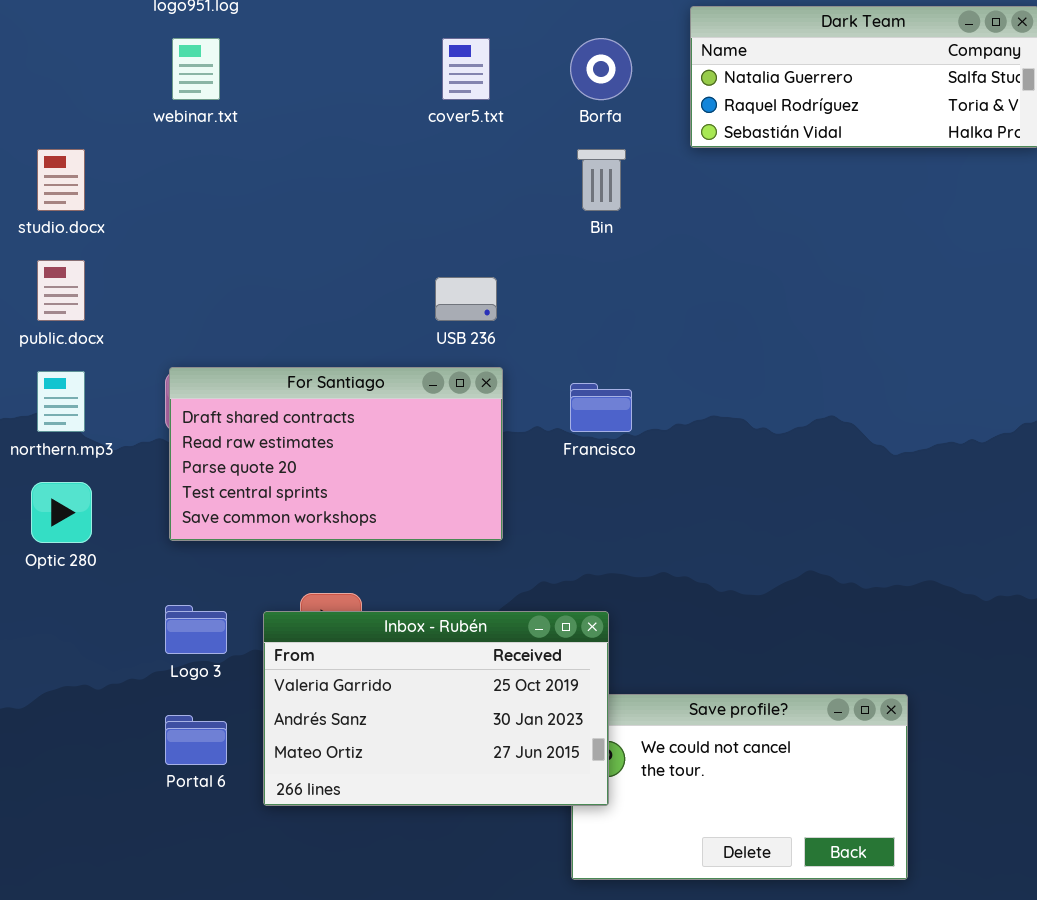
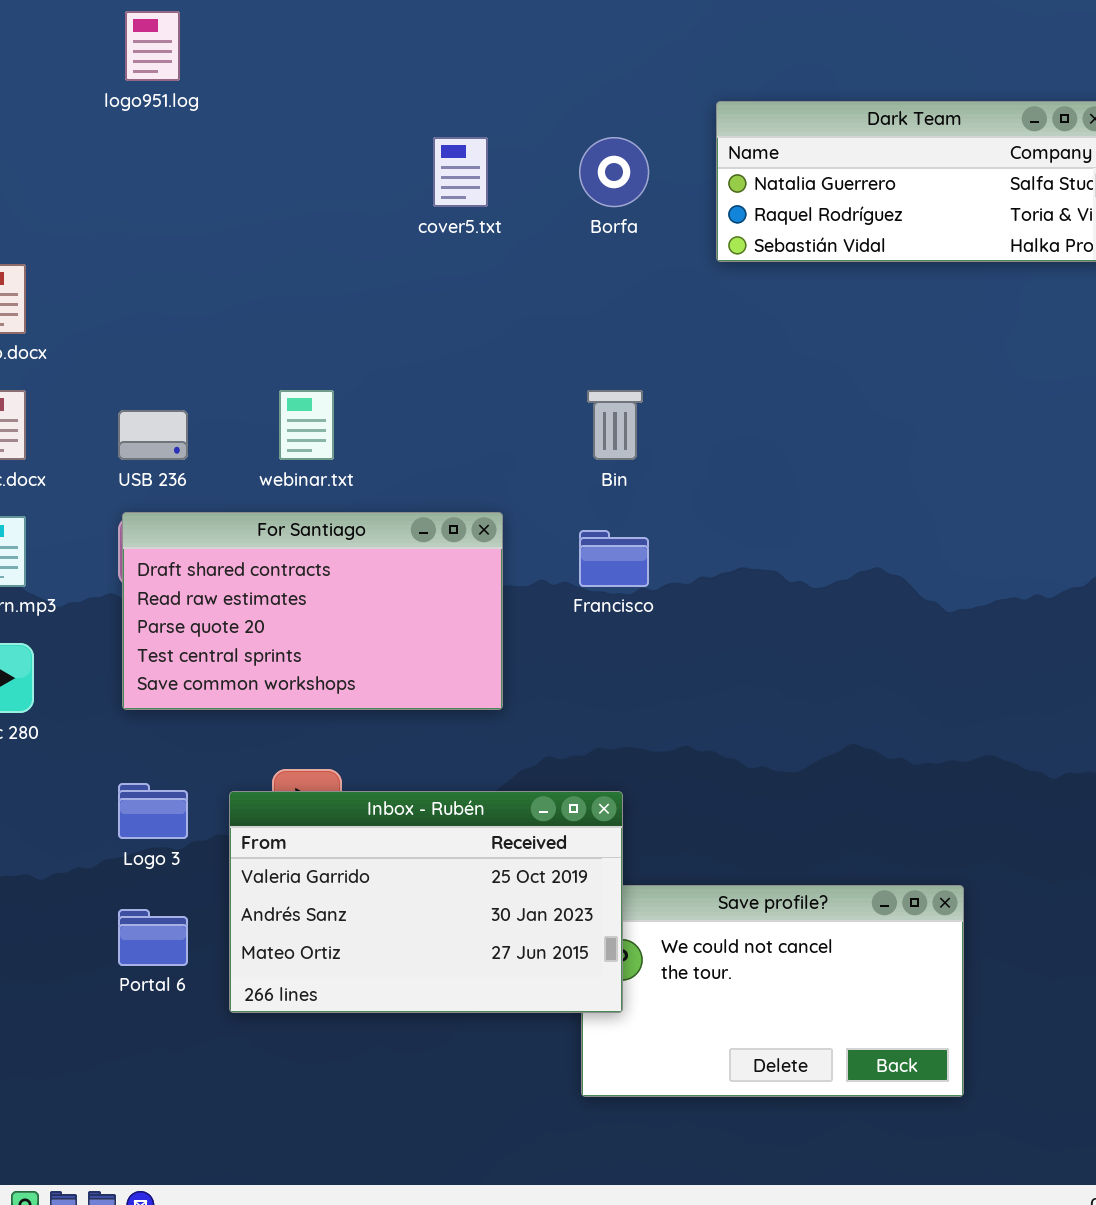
webinar.txt: [172,38,220,100] -> [279,390,334,460], moved
Bin: [577,149,626,211] -> [587,390,643,460], moved
USB 236: [435,277,497,321] -> [118,410,188,460], moved

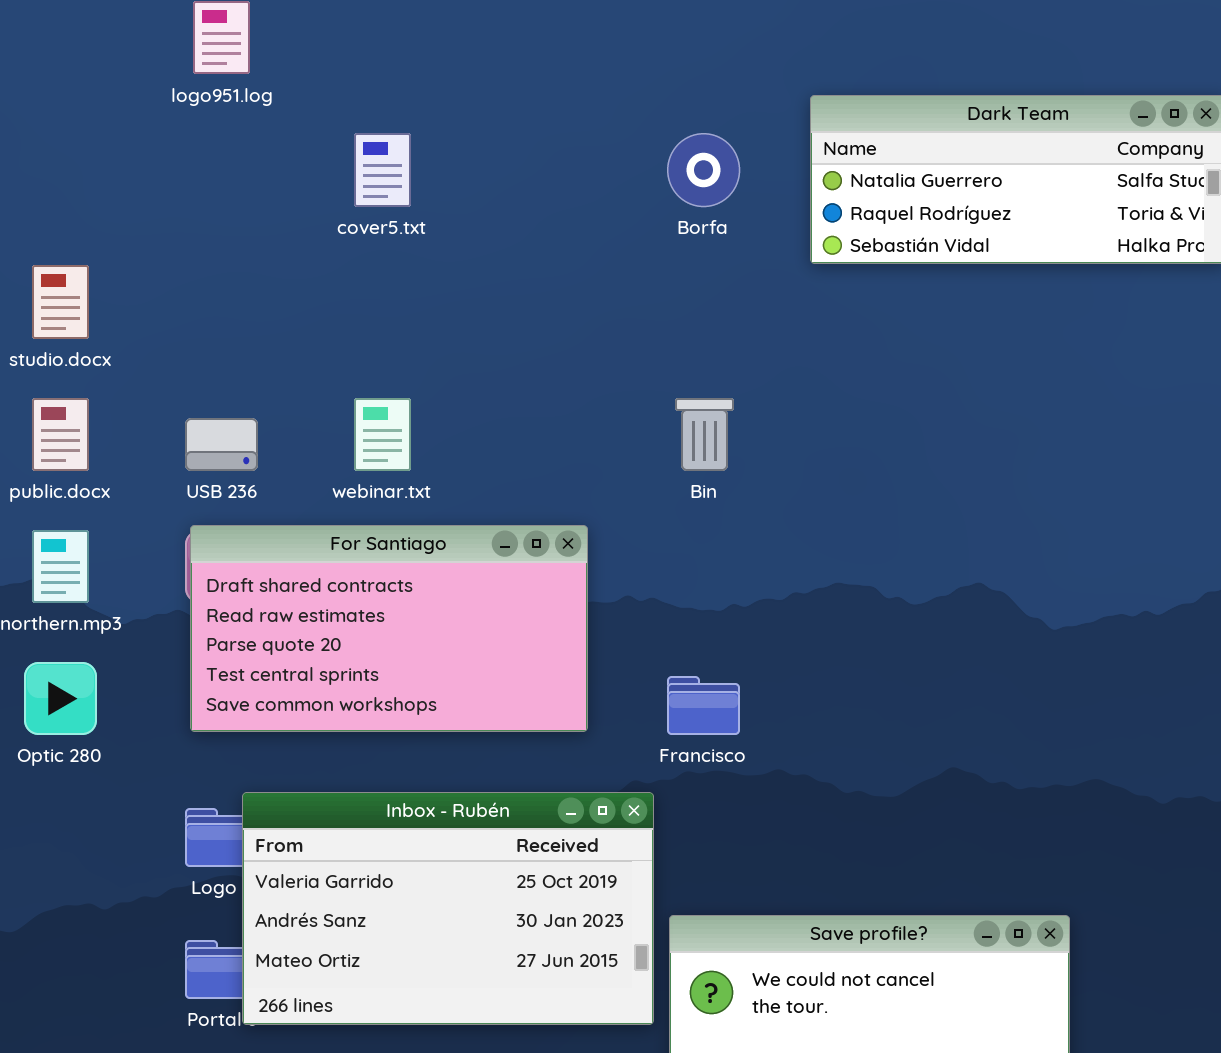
cover5.txt: [433,137,488,207] -> [354,133,411,207], moved
Francisco: [579,530,649,587] -> [667,676,740,735], moved
Inbox - Rubén: [229,791,623,1013] -> [242,792,654,1025], moved

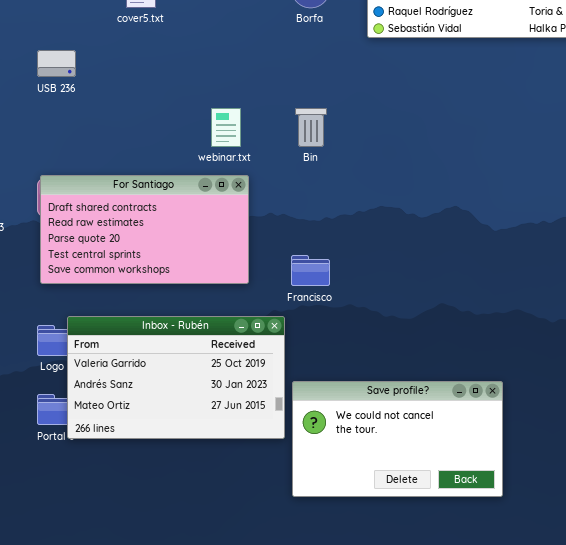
webinar.txt: [354,398,411,471] -> [211,108,241,147], moved
USB 236: [185,418,258,471] -> [37,50,76,77], moved

